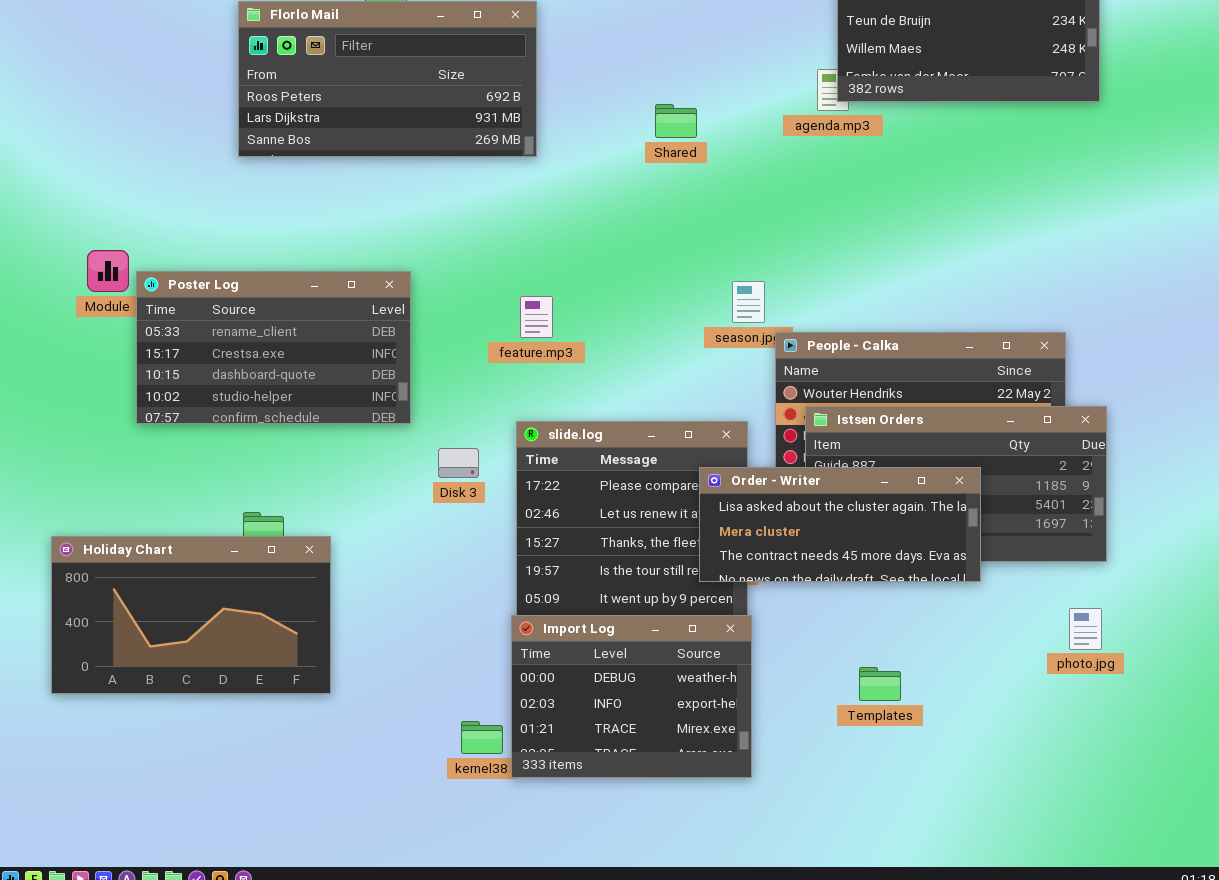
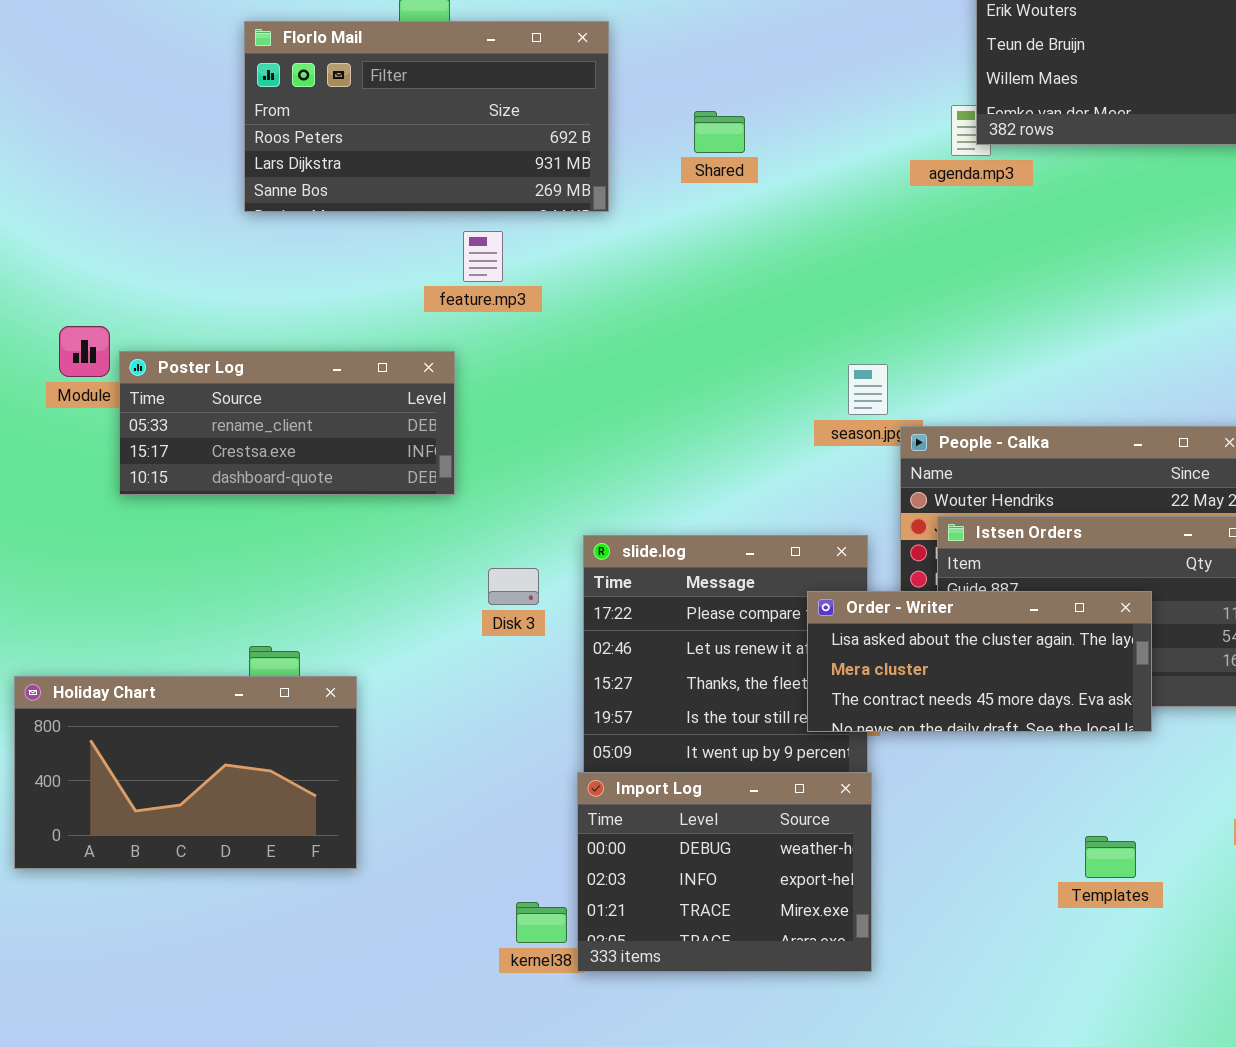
Shared: [655,104,697,138] -> [694,111,745,153], moved
Poster Log: [136,271,411,424] -> [119,351,455,495], resized
feature.mp3: [520,296,553,338] -> [463,231,503,282], moved
Templates: [859,667,901,701] -> [1085,836,1136,878], moved

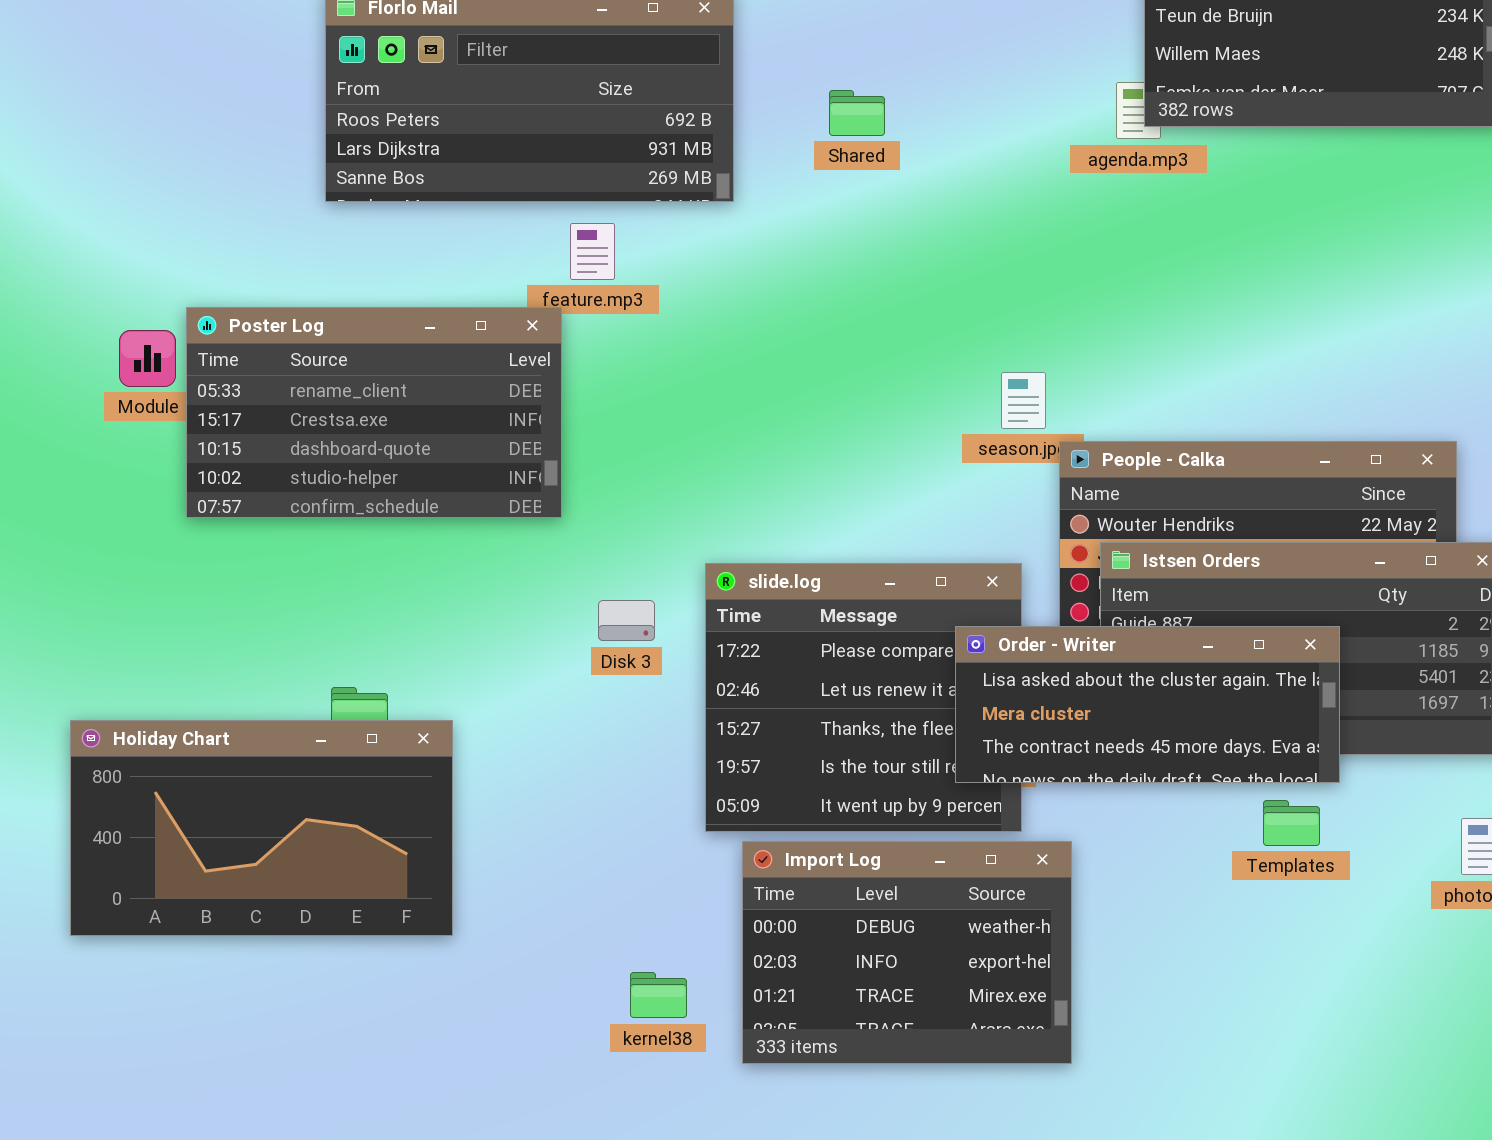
Poster Log: [119,351,455,495] -> [186,307,562,518], resized
Import Log: [577,772,872,972] -> [742,841,1072,1064], moved
Templates: [1085,836,1136,878] -> [1263,800,1320,846], moved

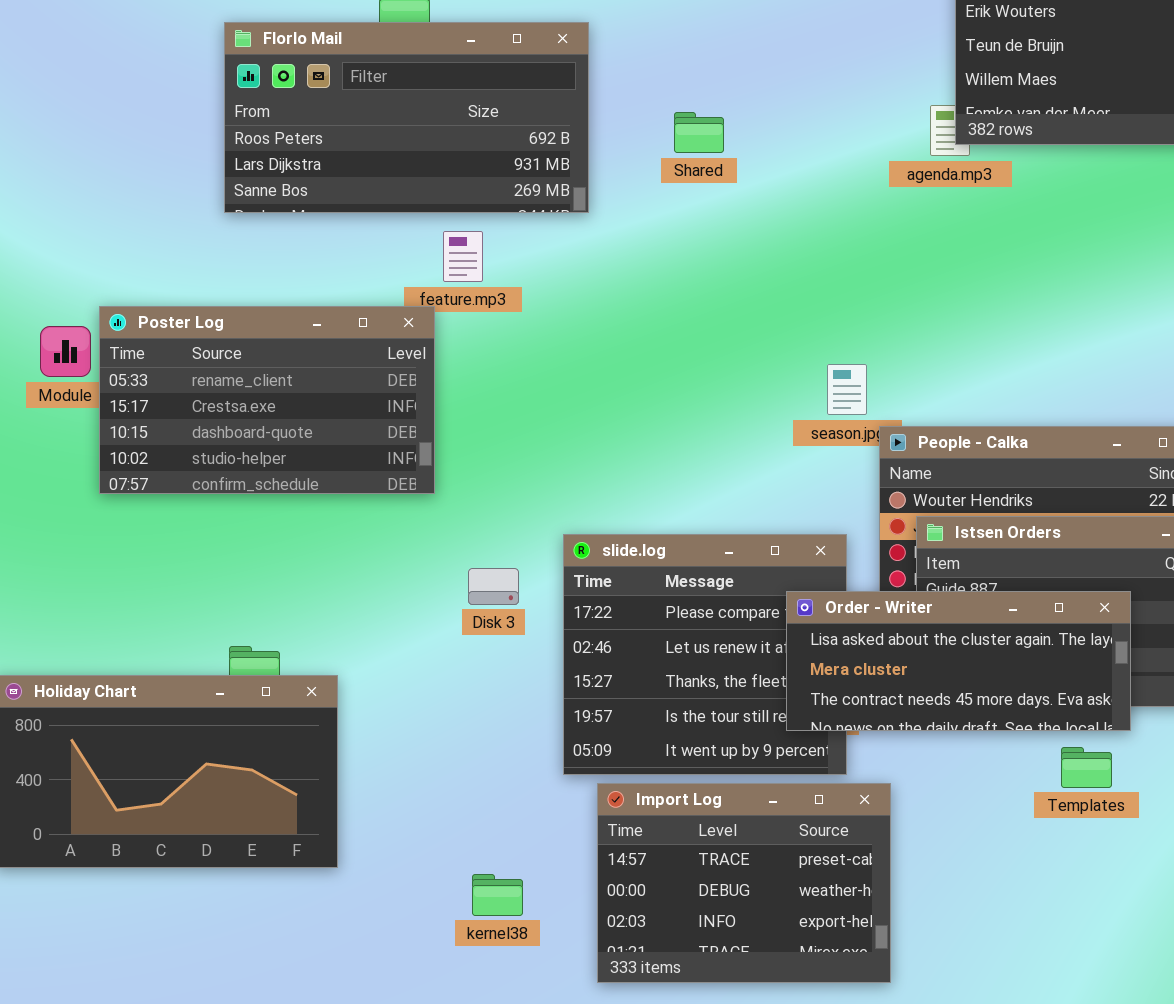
Import Log: [742,841,1072,1064] -> [597,783,891,983], scrolled up 1 row
kernel38: [630,972,687,1018] -> [472,874,523,916], moved

